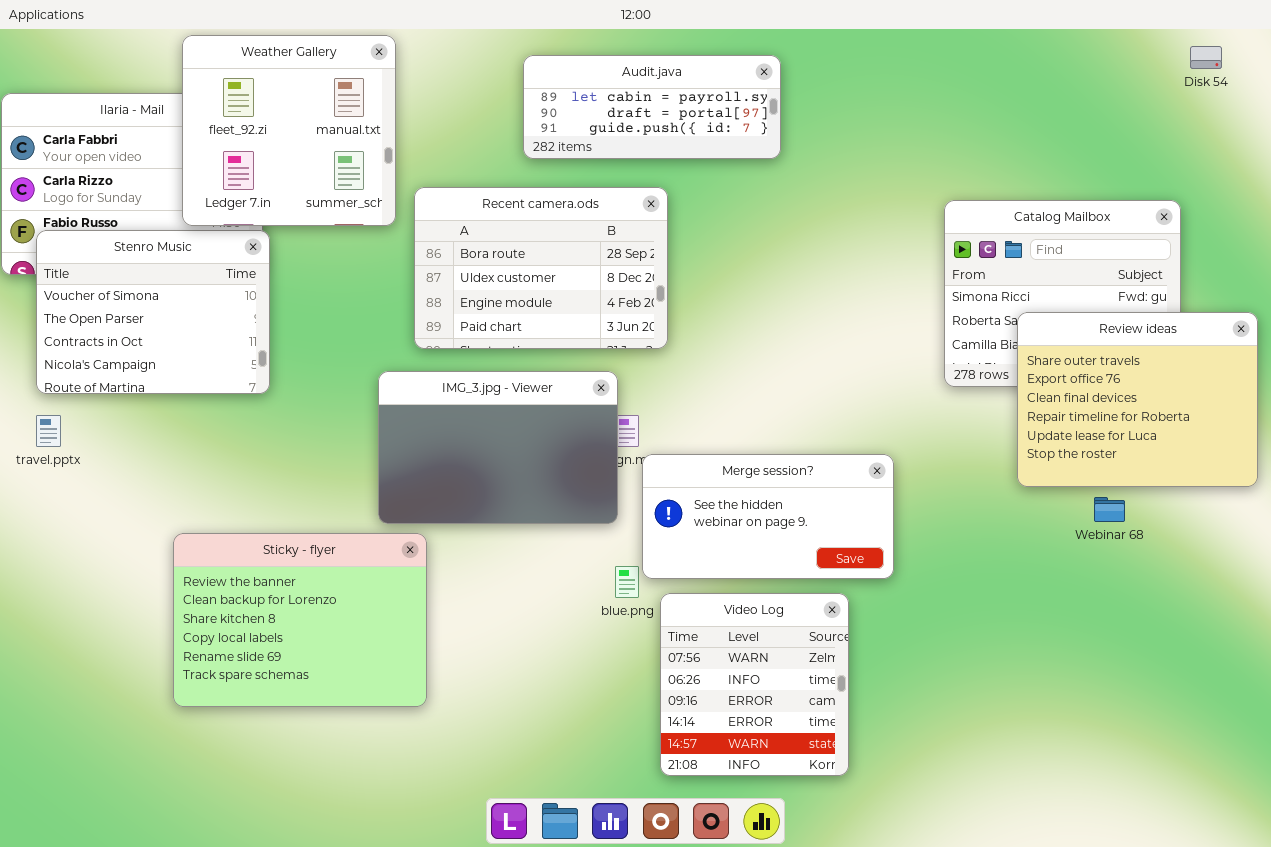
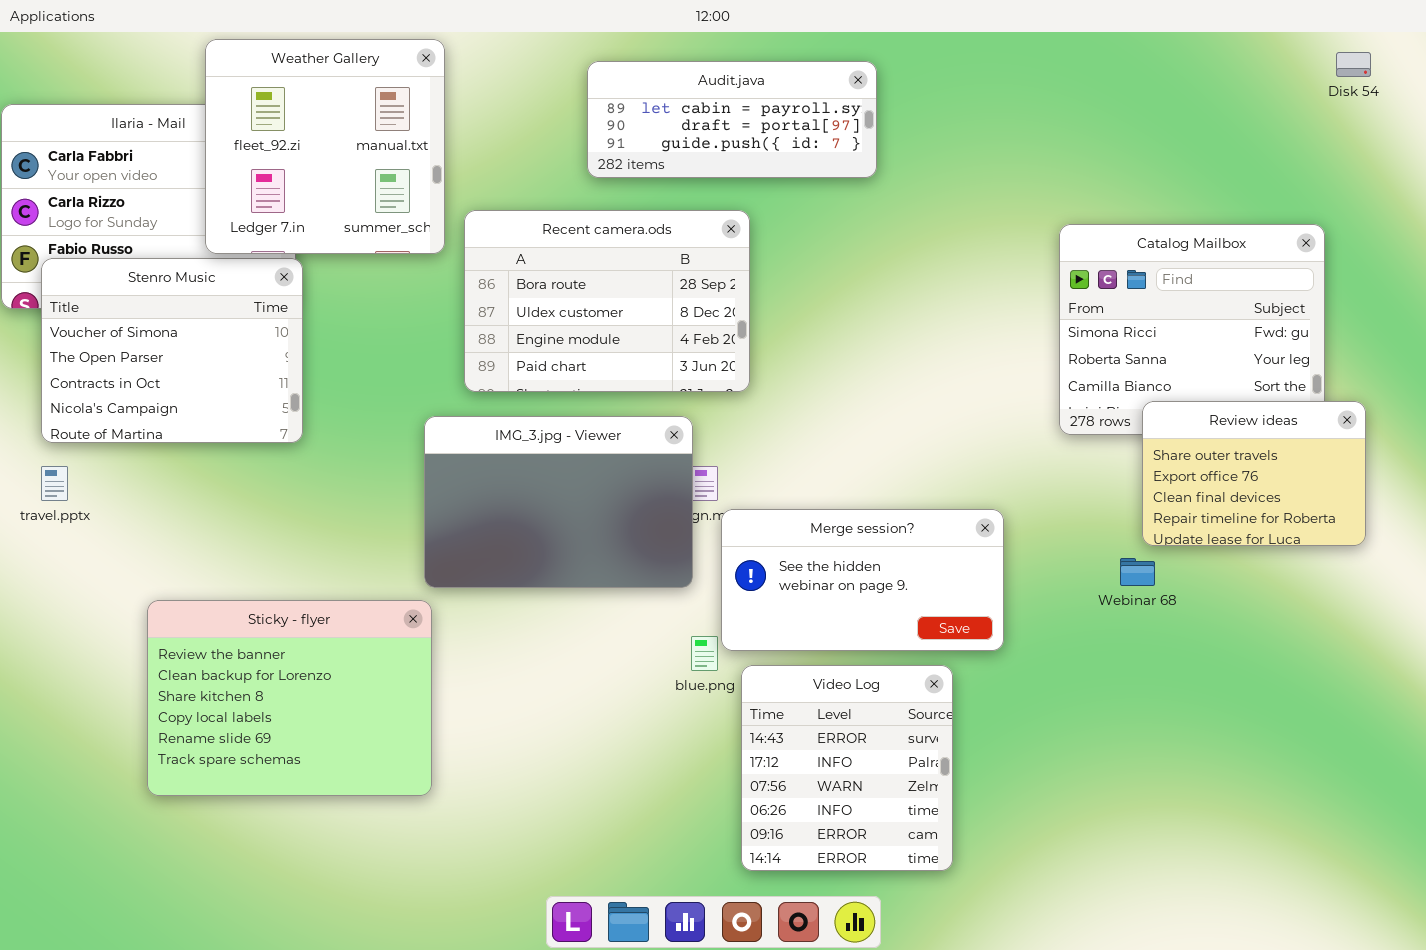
Review ideas: [1017,312,1258,487] -> [1142,401,1366,546], resized
Webinar 68: [1094,497,1125,522] -> [1120,558,1155,586], moved
Sticky - flyer: [173,533,427,707] -> [147,600,432,796], moved
Video Log: [660,593,849,776] -> [741,665,953,871], scrolled up 2 rows

